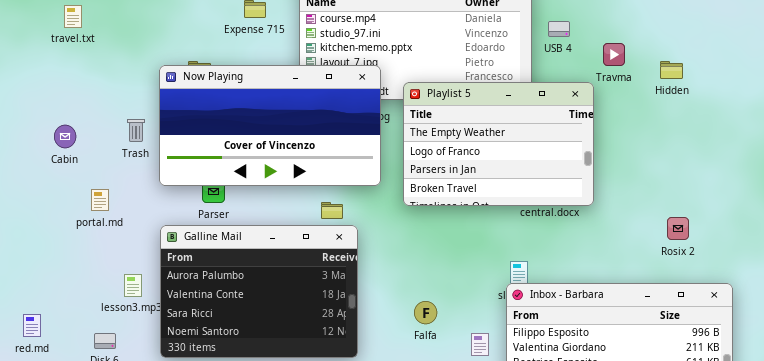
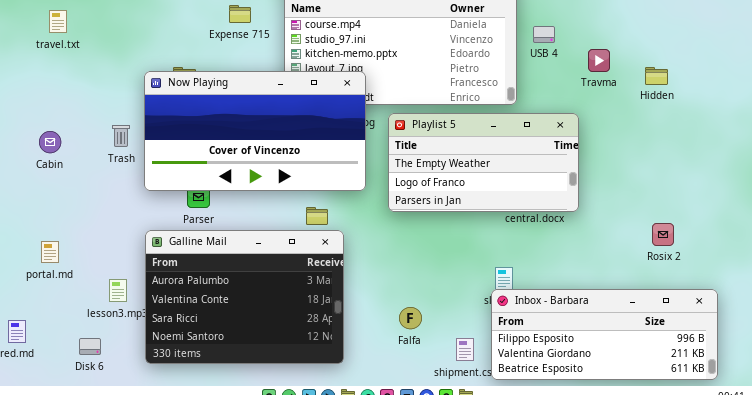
Playlist 5: [403,82,594,206] -> [388,113,579,212], resized
portal.md: [91,189,109,211] -> [41,241,59,263], moved

